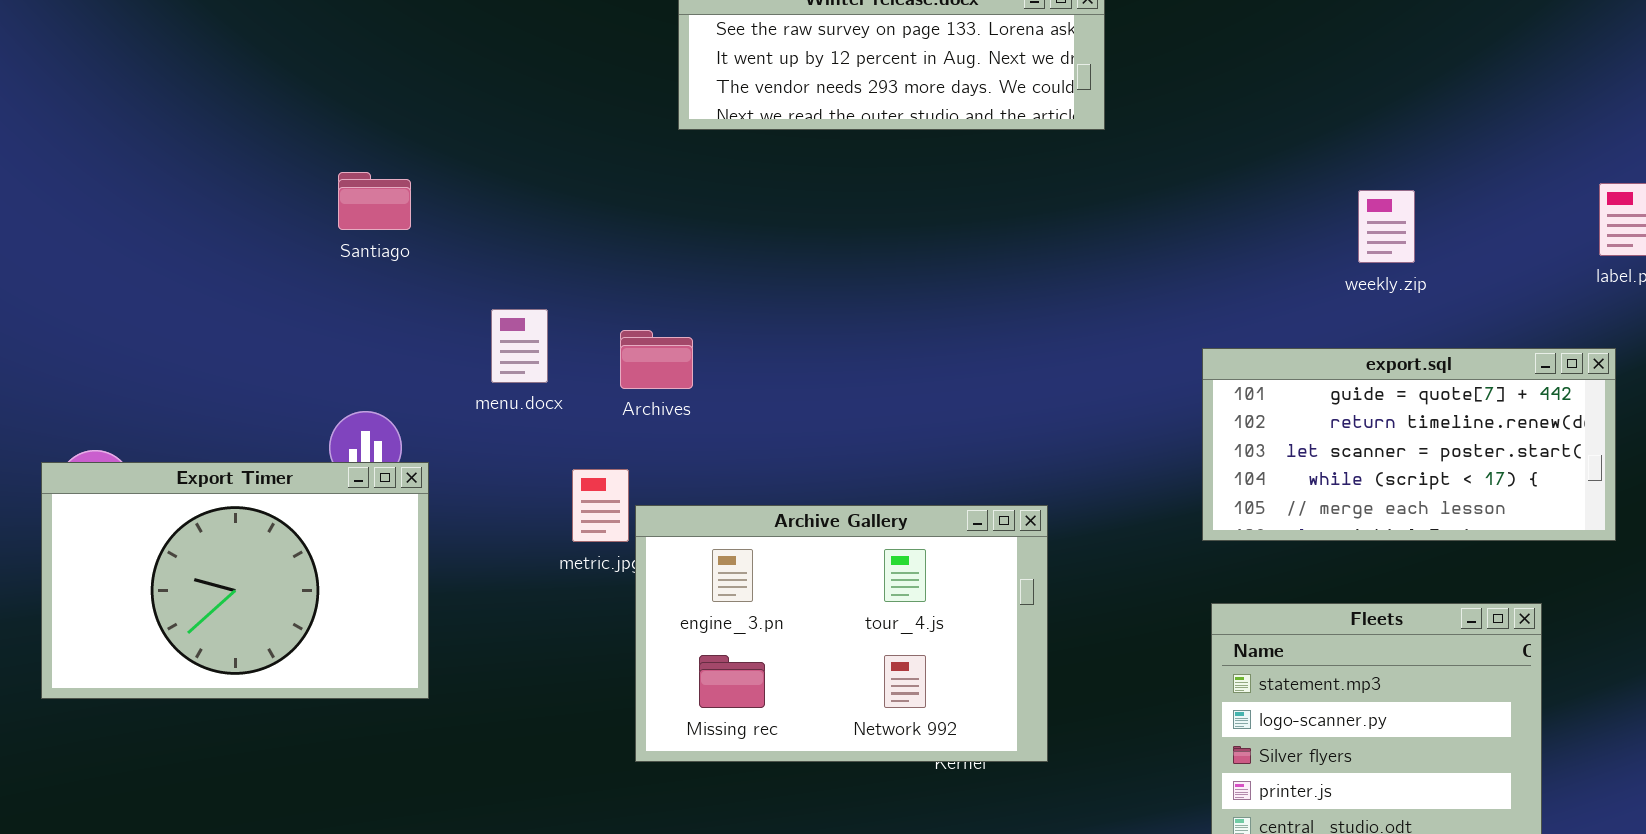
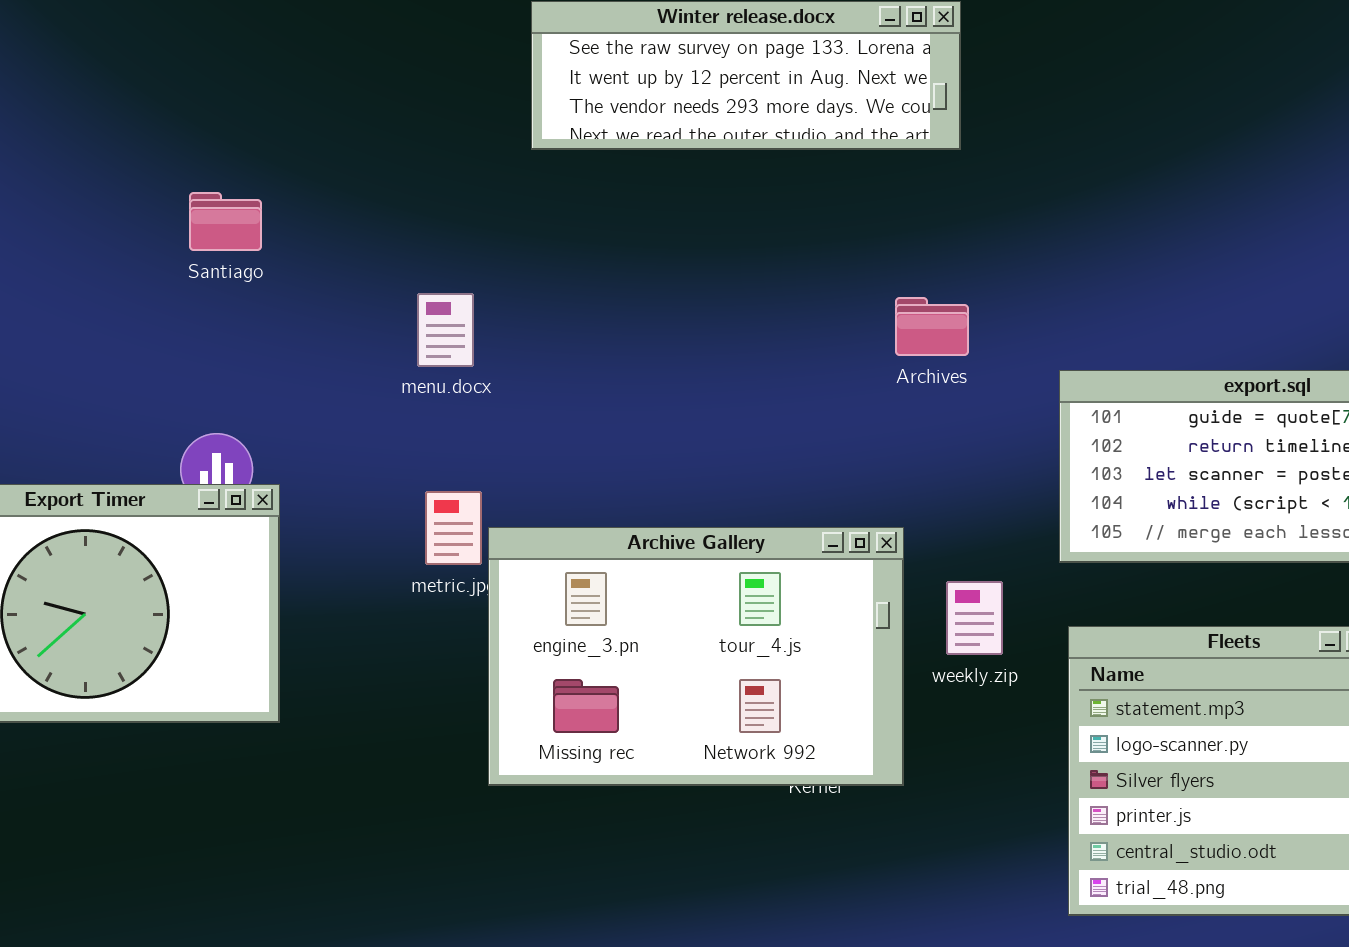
weekly.zip: [1358,190,1415,263] -> [946,581,1003,655], moved
menu.docx: [491,309,548,383] -> [417,293,474,367], moved
Archives: [620,330,693,389] -> [895,297,969,356], moved

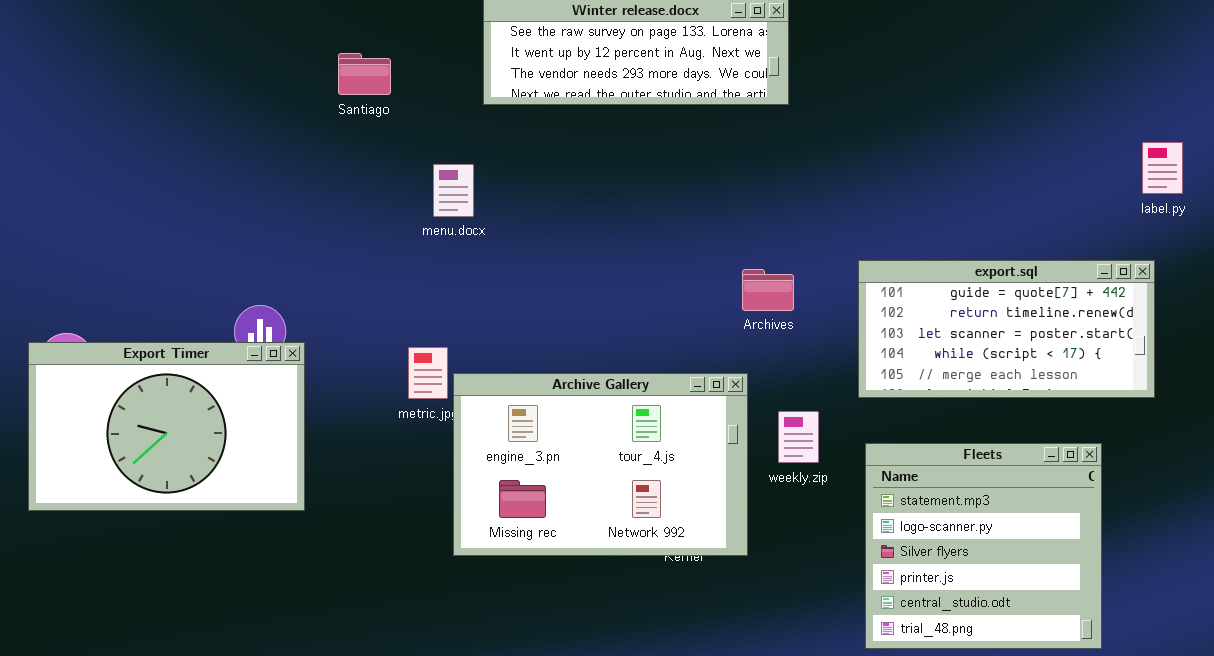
Santiago: [189,192,262,251] -> [338,53,391,95], moved
menu.docx: [417,293,474,367] -> [433,164,474,217], moved
Archives: [895,297,969,356] -> [742,269,794,311], moved

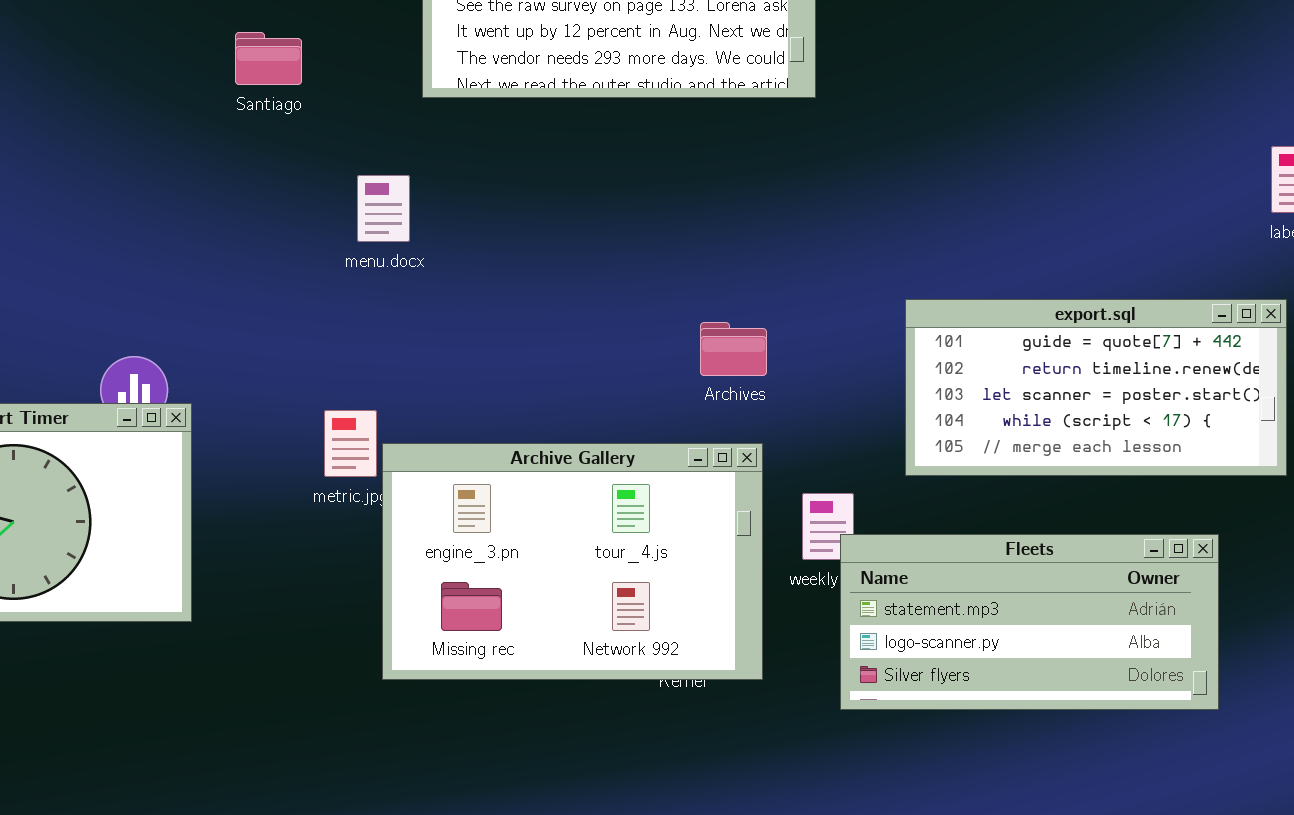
Archives: [742,269,794,311] -> [700,322,767,376], moved
Fleets: [865,443,1102,649] -> [840,534,1219,710], resized

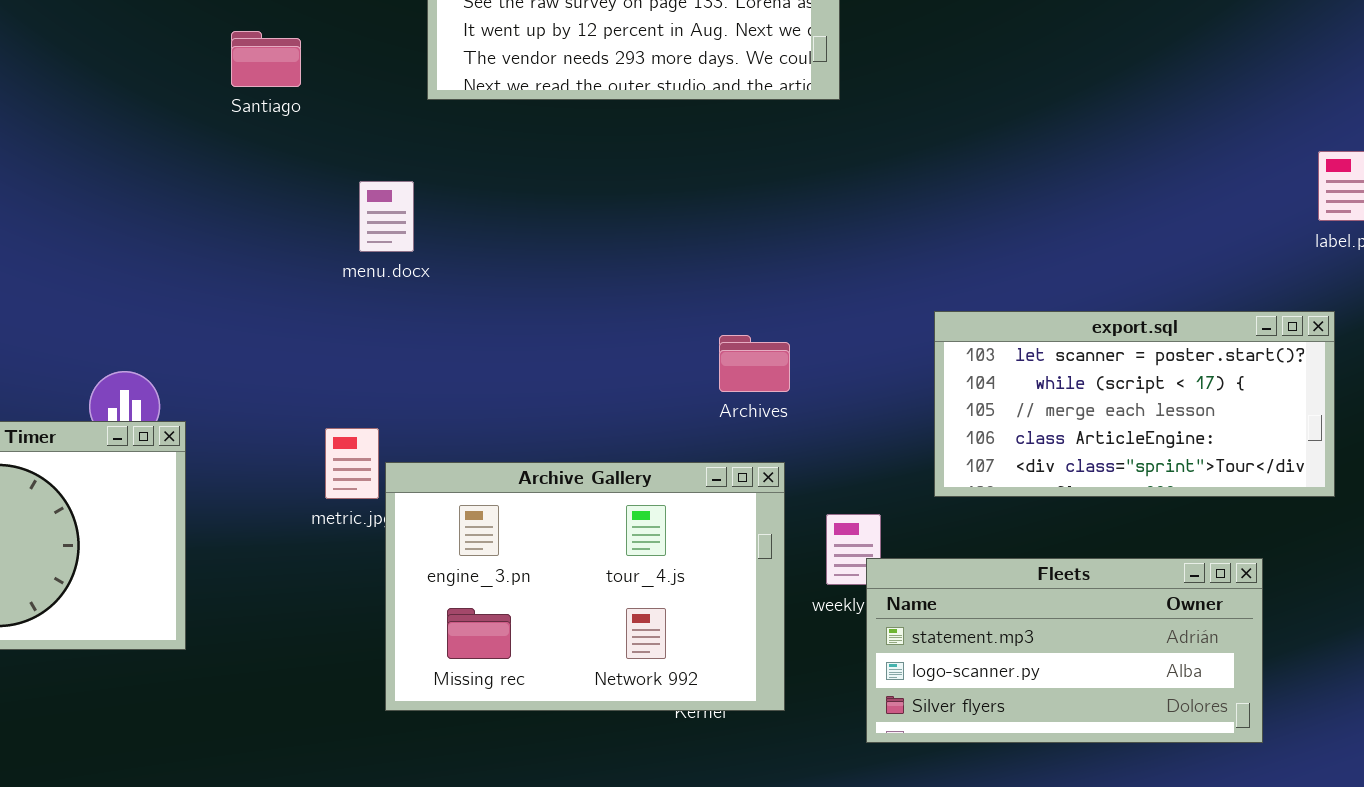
export.sql: [905,299,1287,476] -> [934,311,1335,497], scrolled down 2 rows

